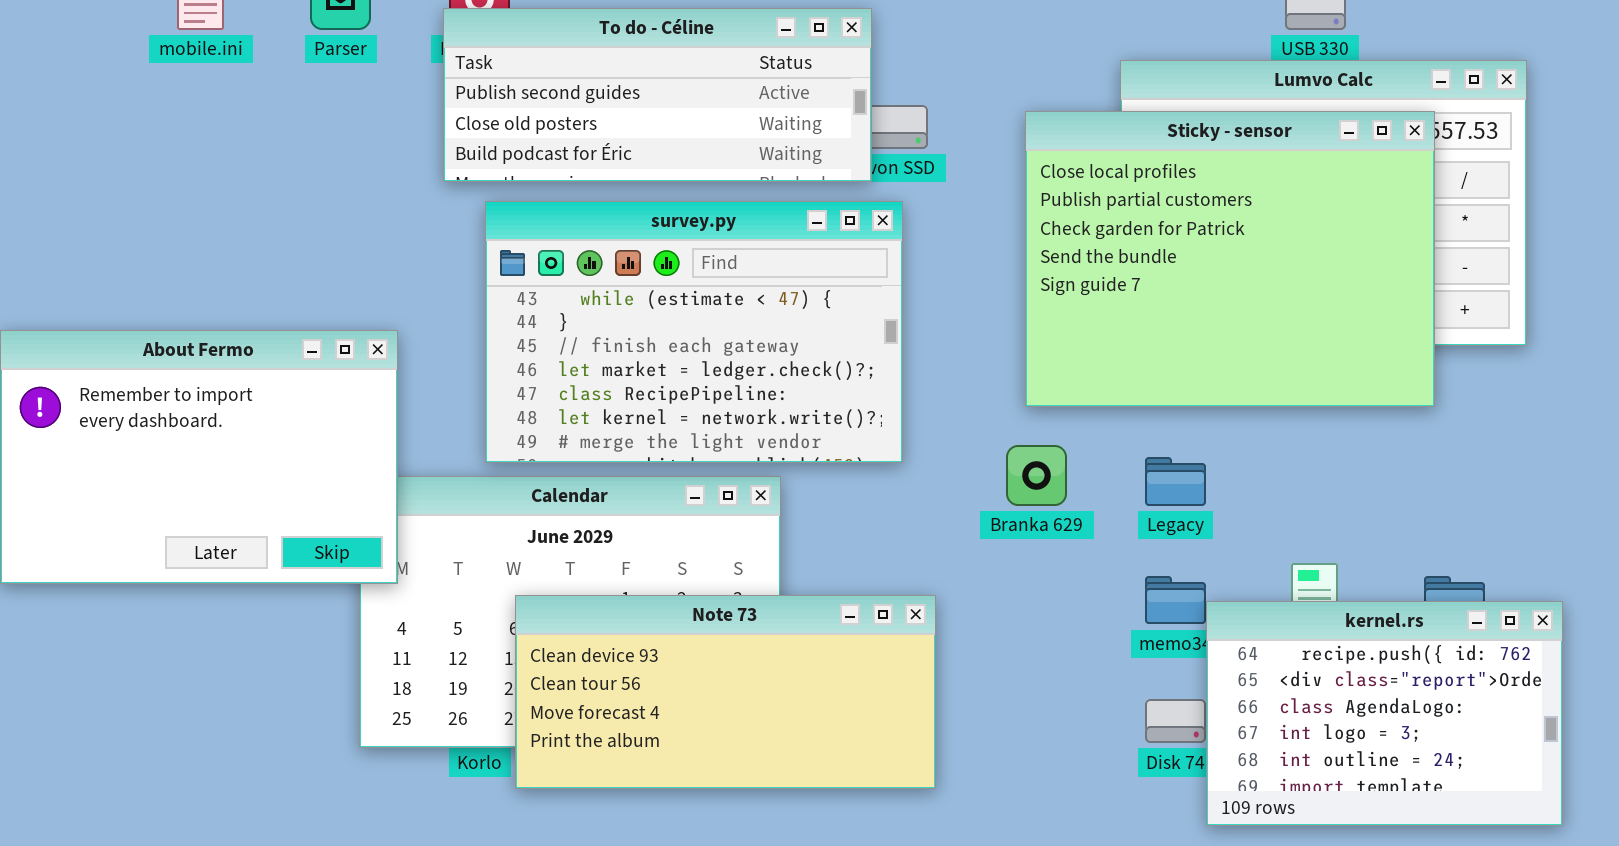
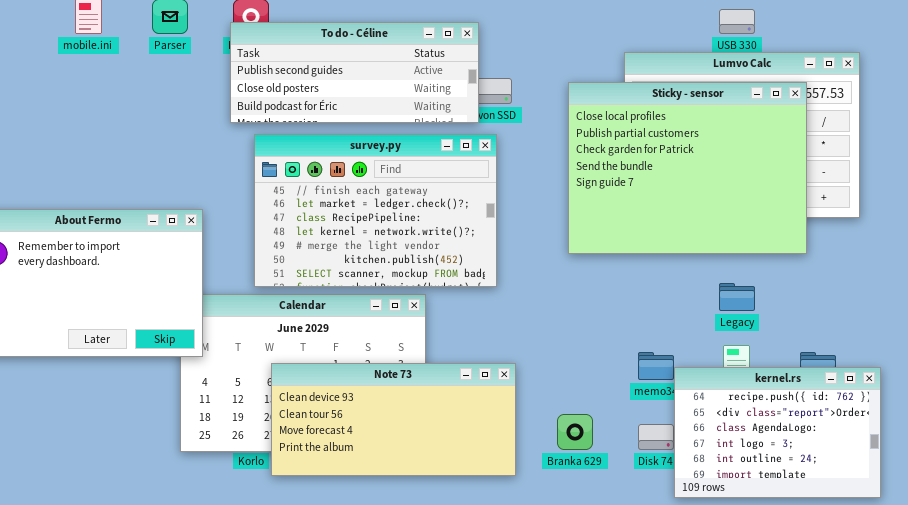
survey.py: [485,201,903,463] -> [254,134,497,287], scrolled down 2 rows
Branka 629: [1006,445,1067,506] -> [557,414,593,450], moved
Legacy: [1145,457,1206,506] -> [719,283,755,311], moved

